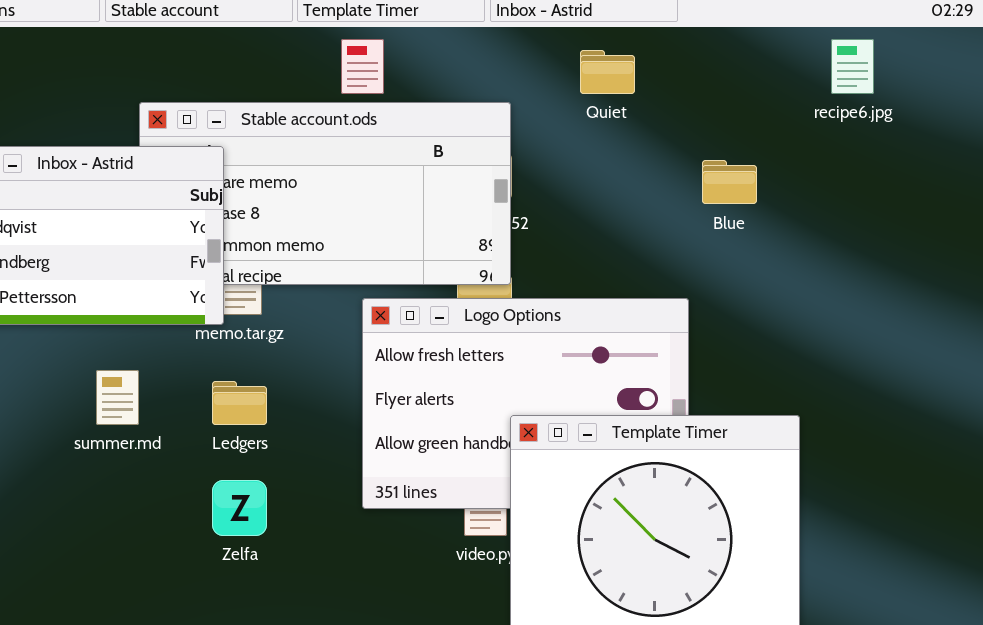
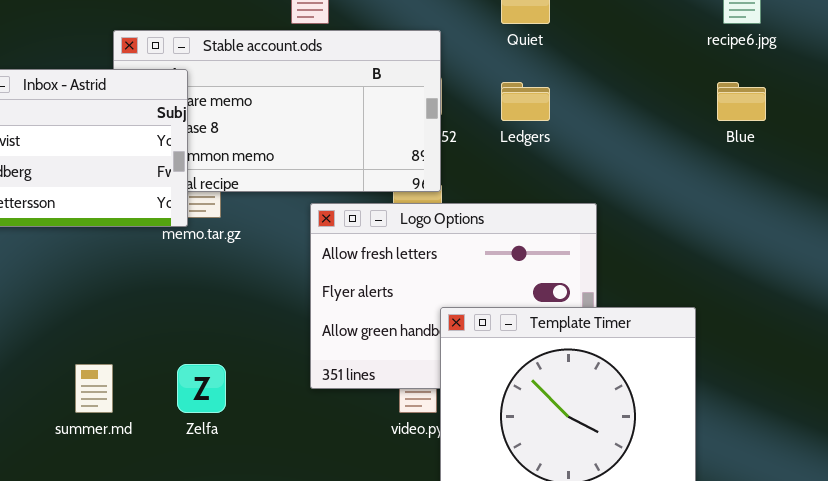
Blue: [702,160,757,204] -> [717,82,766,121], moved
summer.md: [96,370,139,425] -> [75,364,113,413], moved
Ledgers: [212,381,267,425] -> [501,82,550,121], moved

